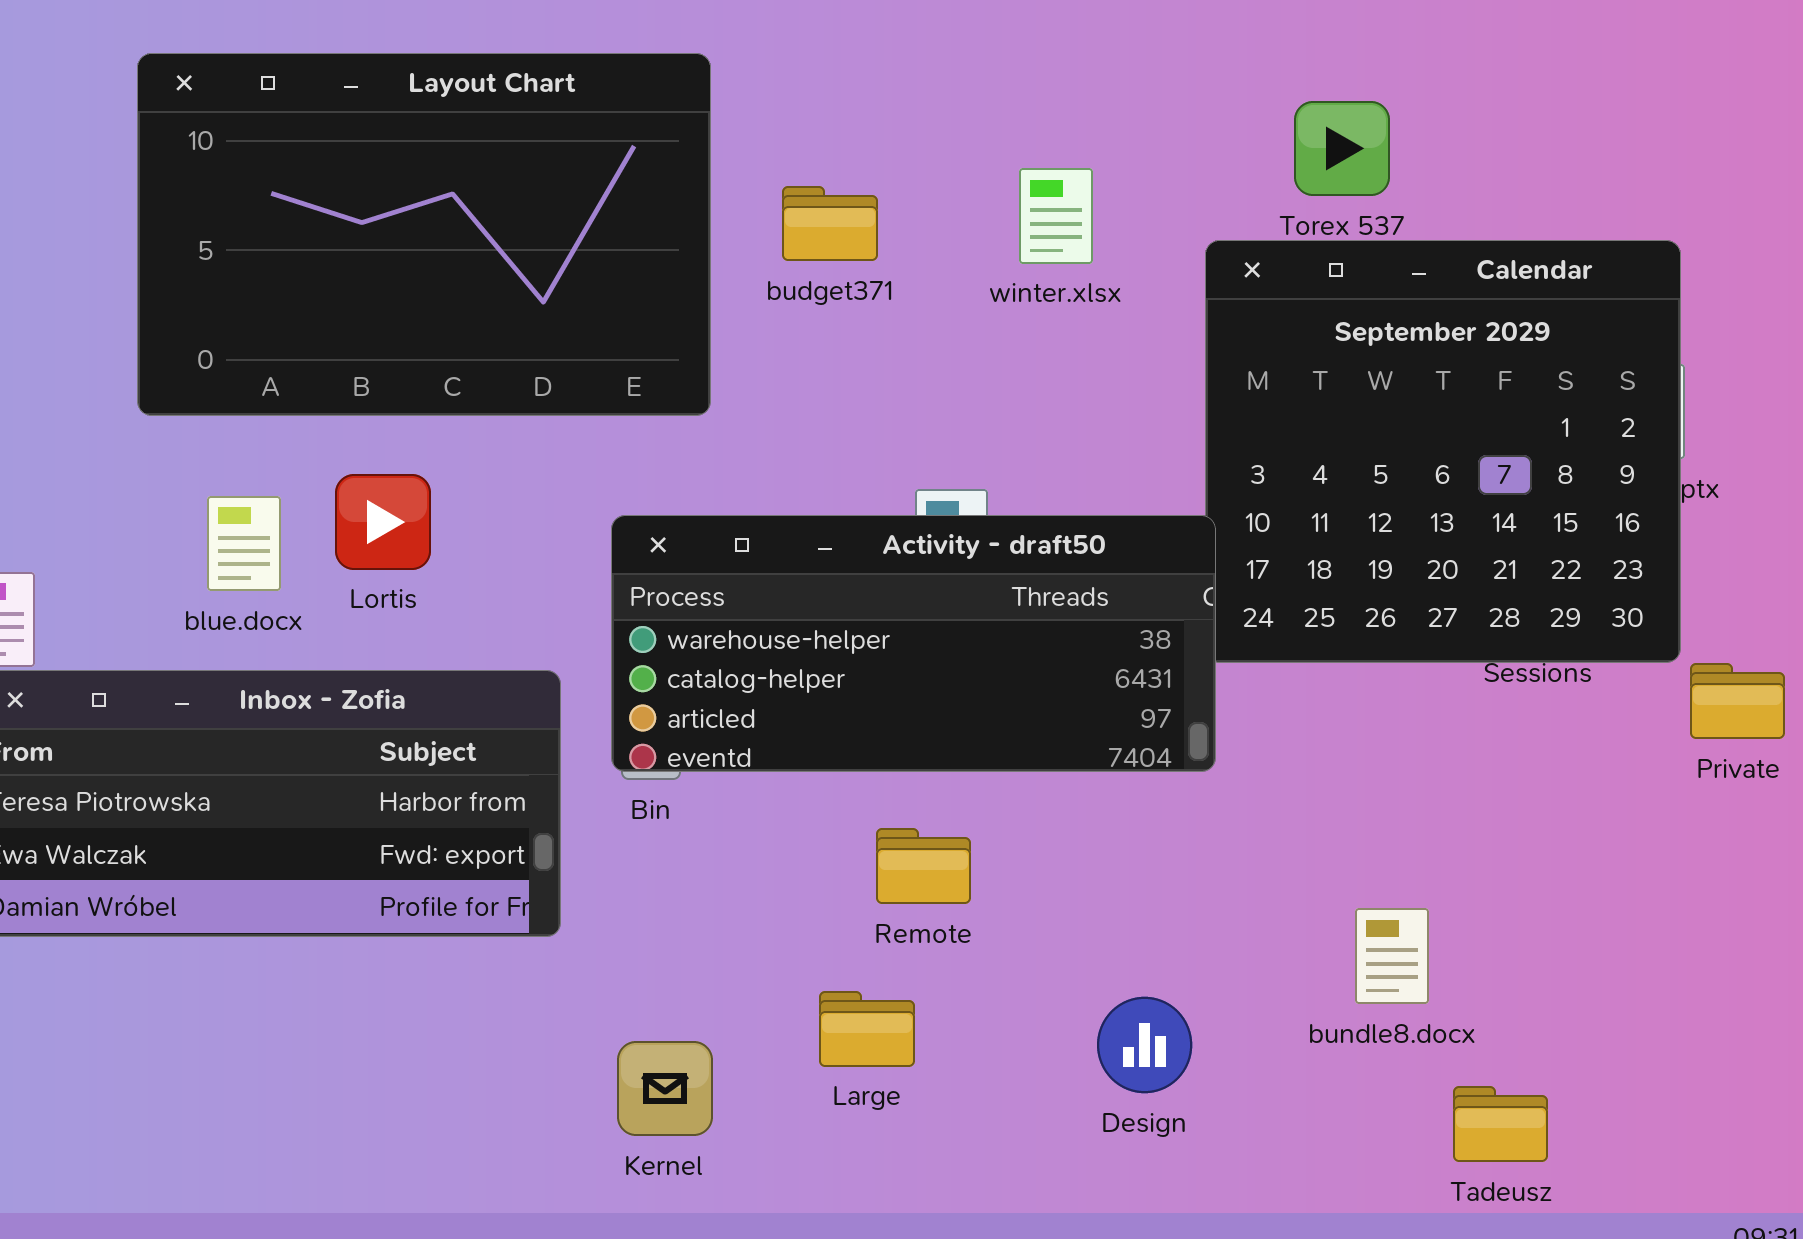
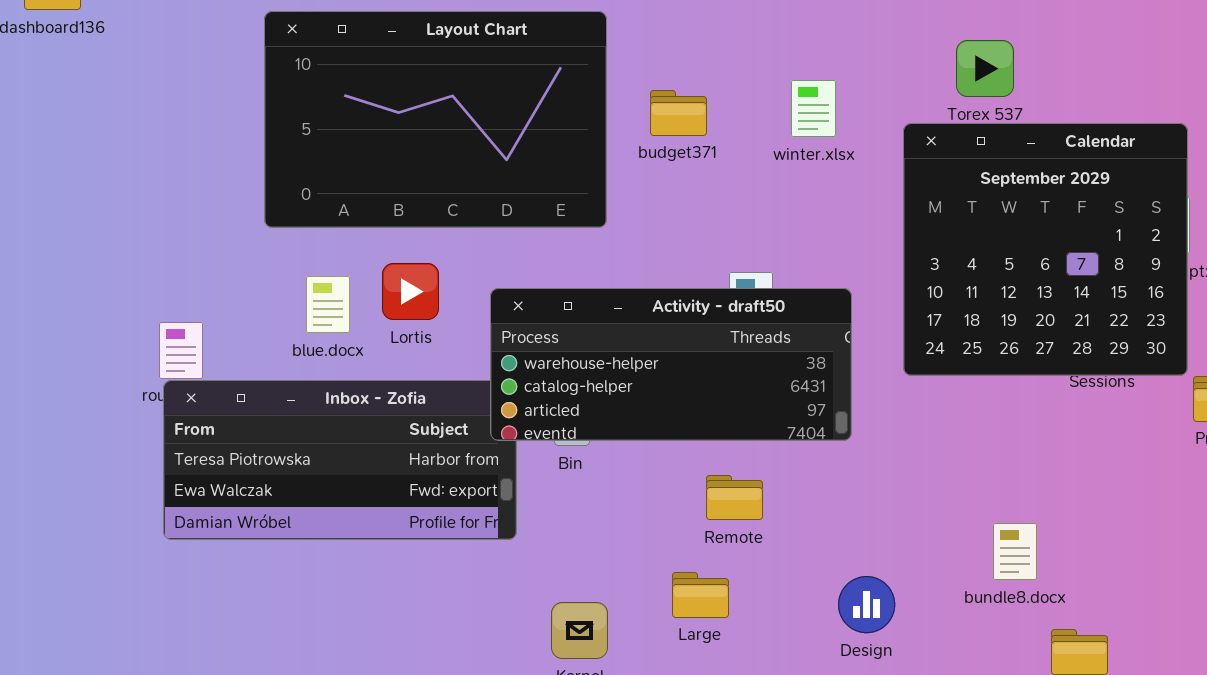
Activity - draft50: [611,515,1216,772] -> [490,288,852,441], moved

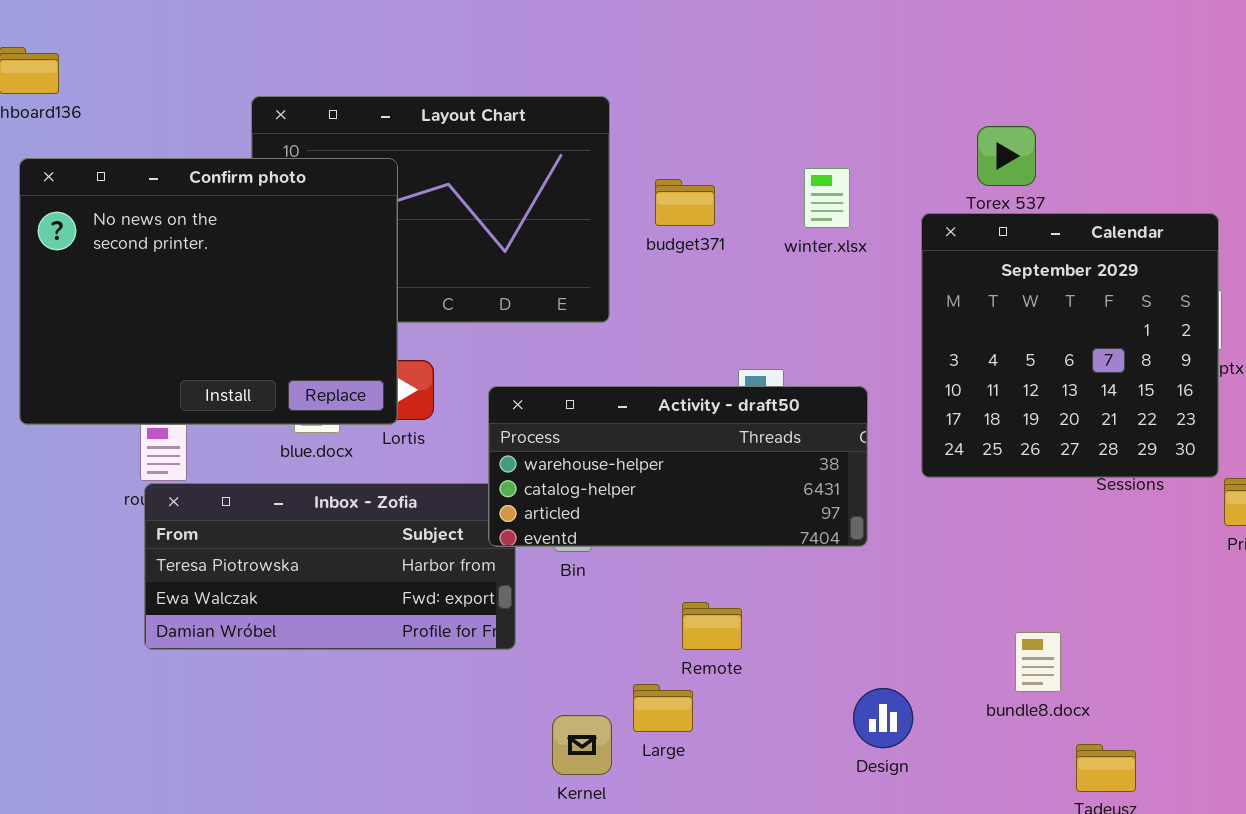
Confirm photo: none -> [19,158,398,425], opened
Remote: [706,475,763,520] -> [682,602,742,650], moved
Large: [672,572,729,618] -> [633,684,693,732], moved

